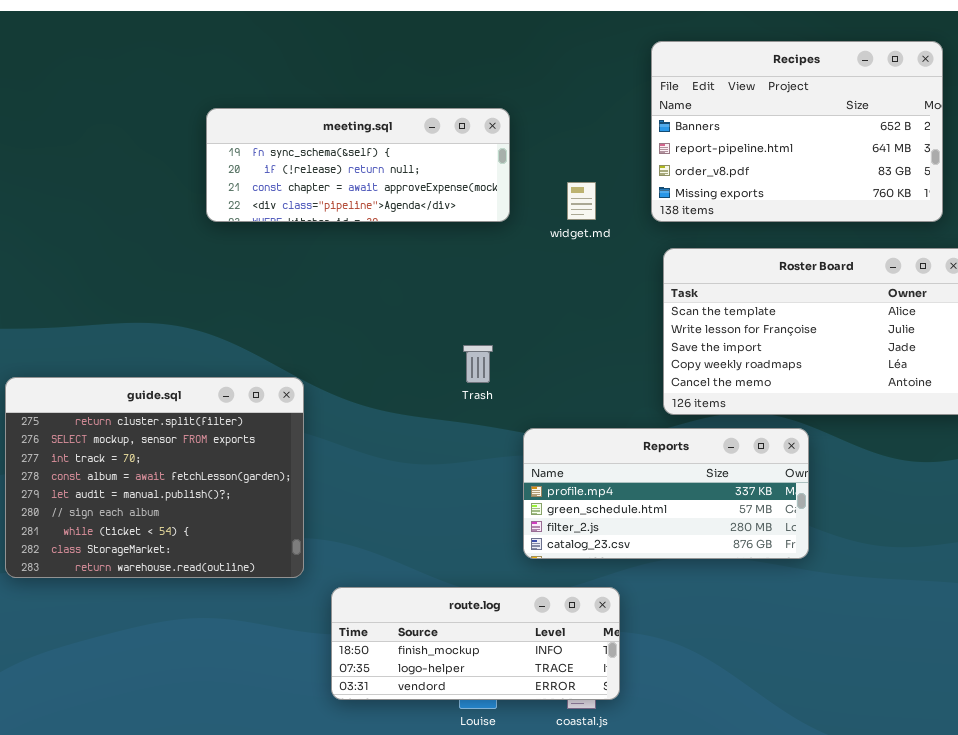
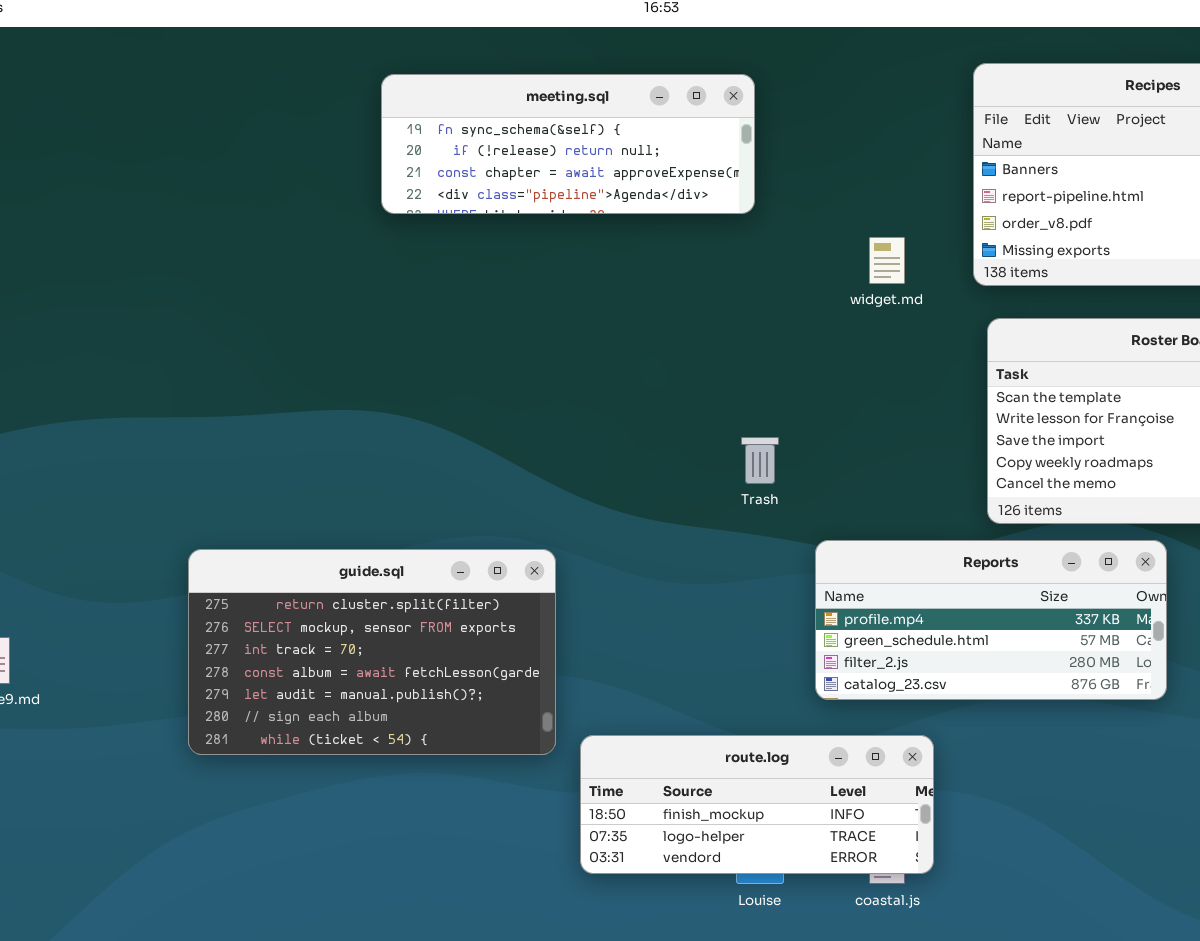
meeting.sql: [206,108,510,222] -> [381,74,755,214], moved
guide.sql: [5,377,304,578] -> [188,549,556,755], moved, resized

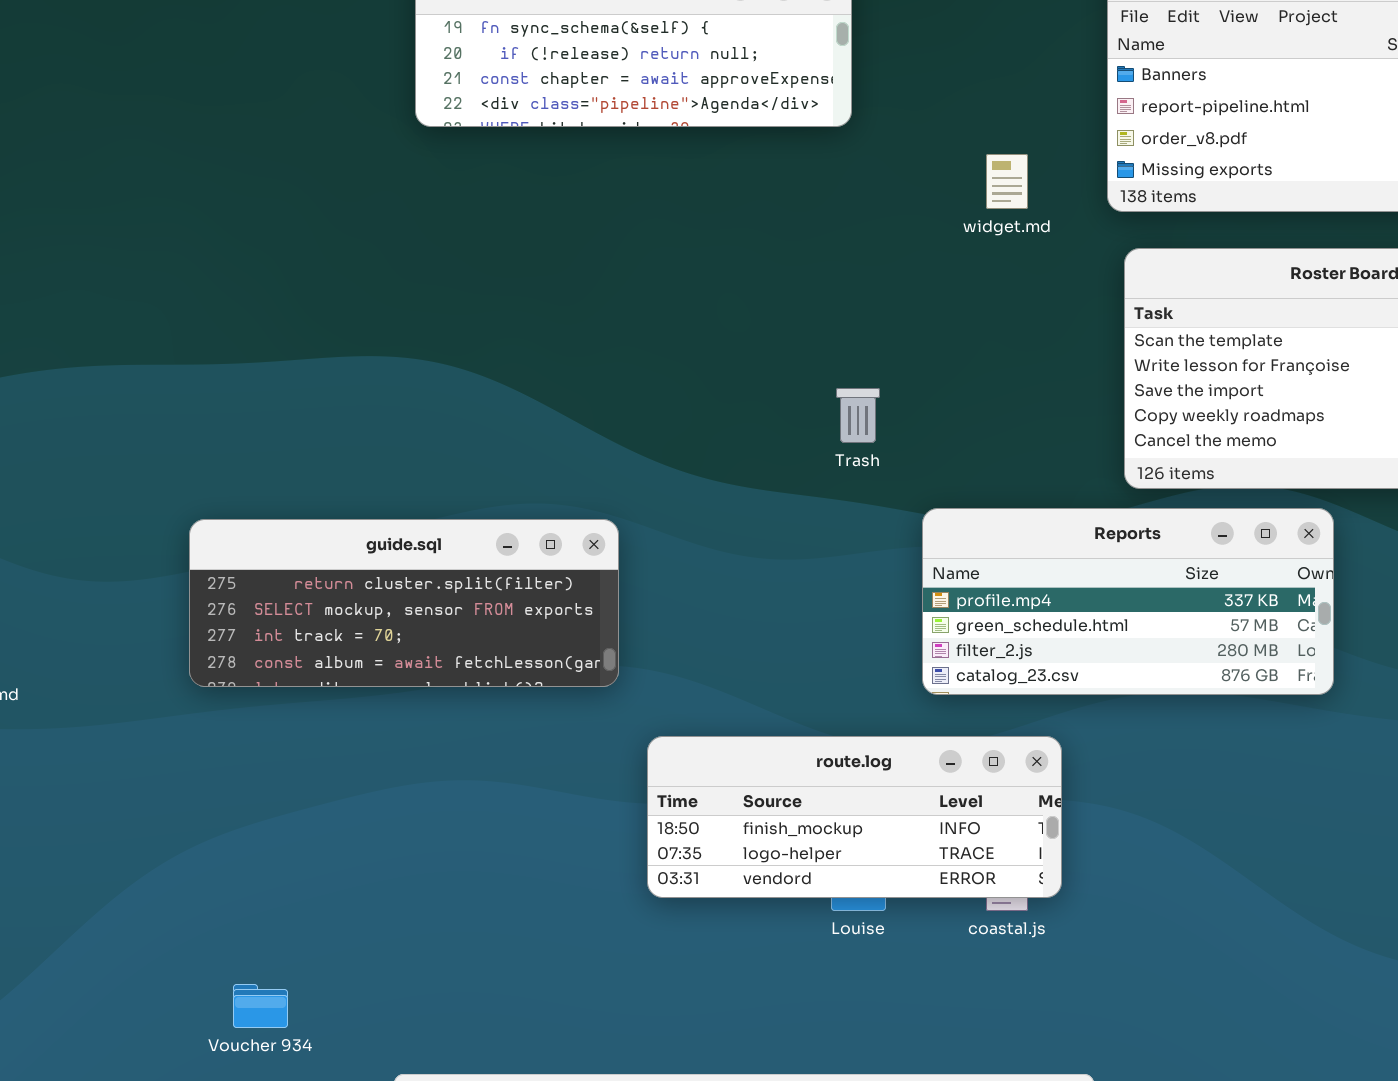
guide.sql: [188,549,556,755] -> [189,519,619,687], resized

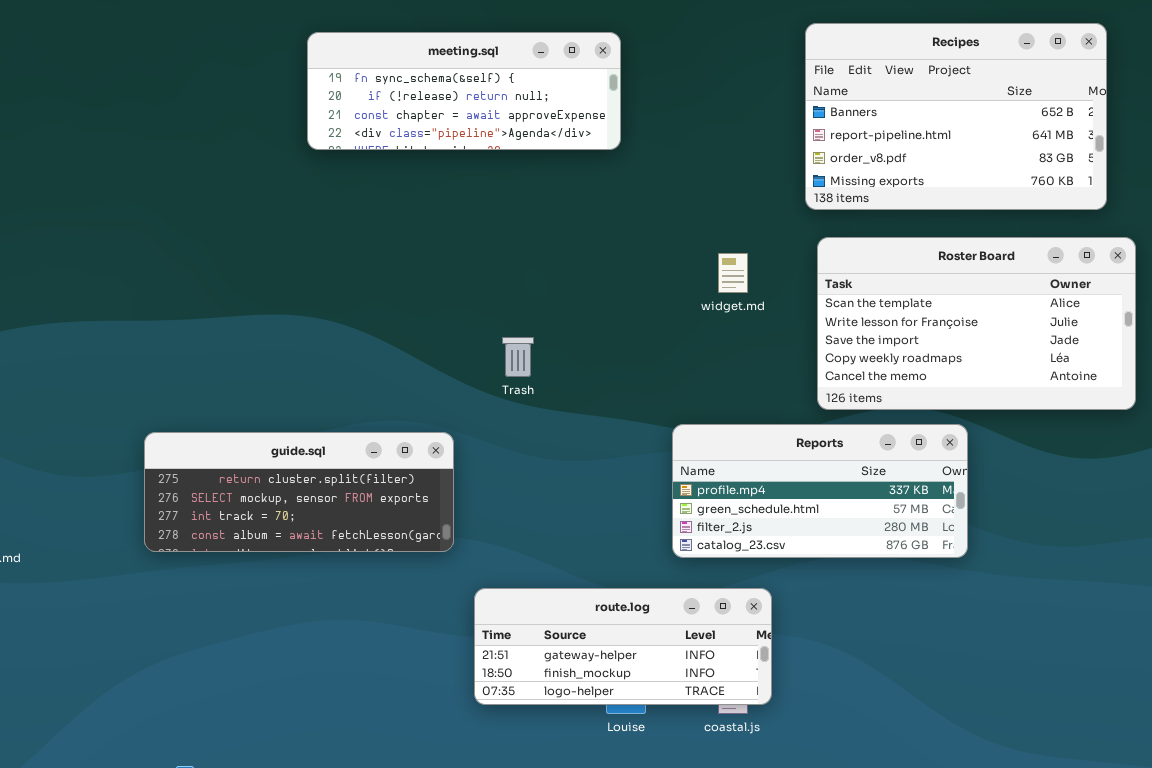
widget.md: [986,154,1028,209] -> [718,253,748,293], moved
Trash: [836,388,880,443] -> [502,337,534,377], moved
route.log: [647,736,1062,898] -> [474,588,772,705], scrolled up 1 row

